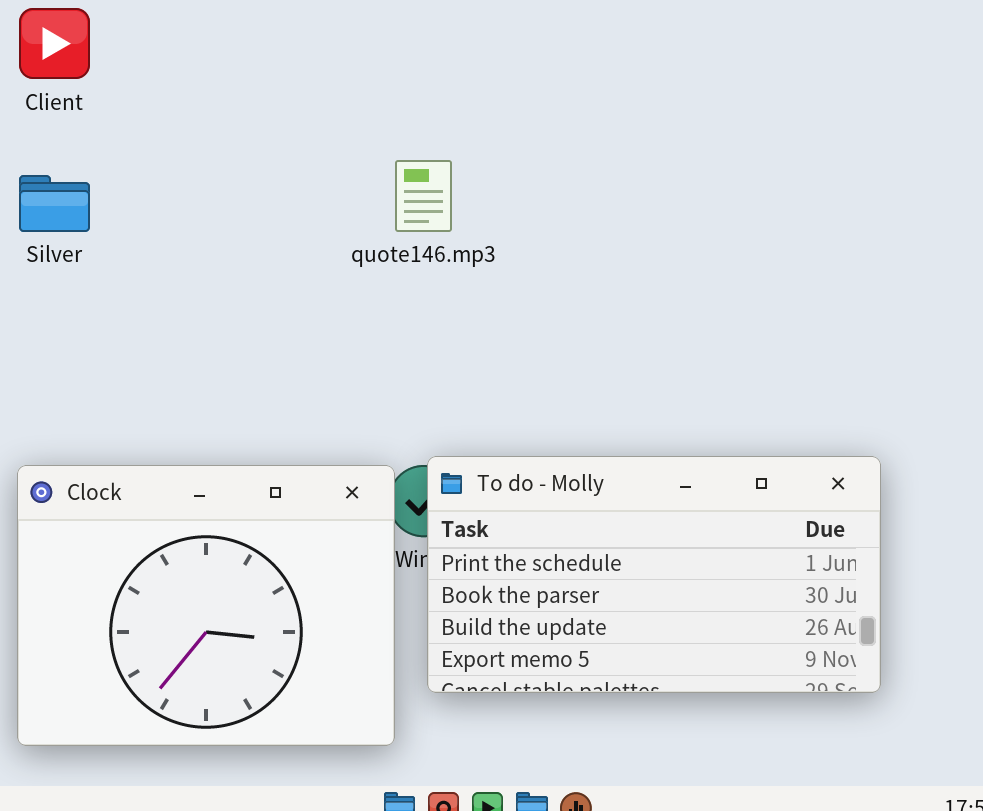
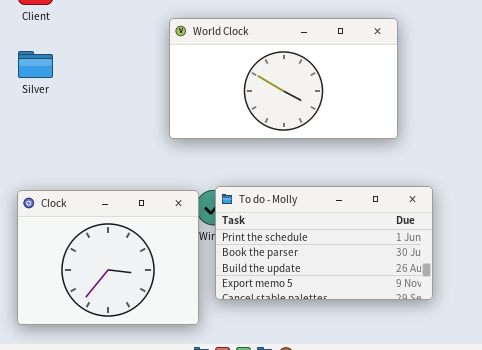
World Clock: none -> [169,18,398,139], opened

